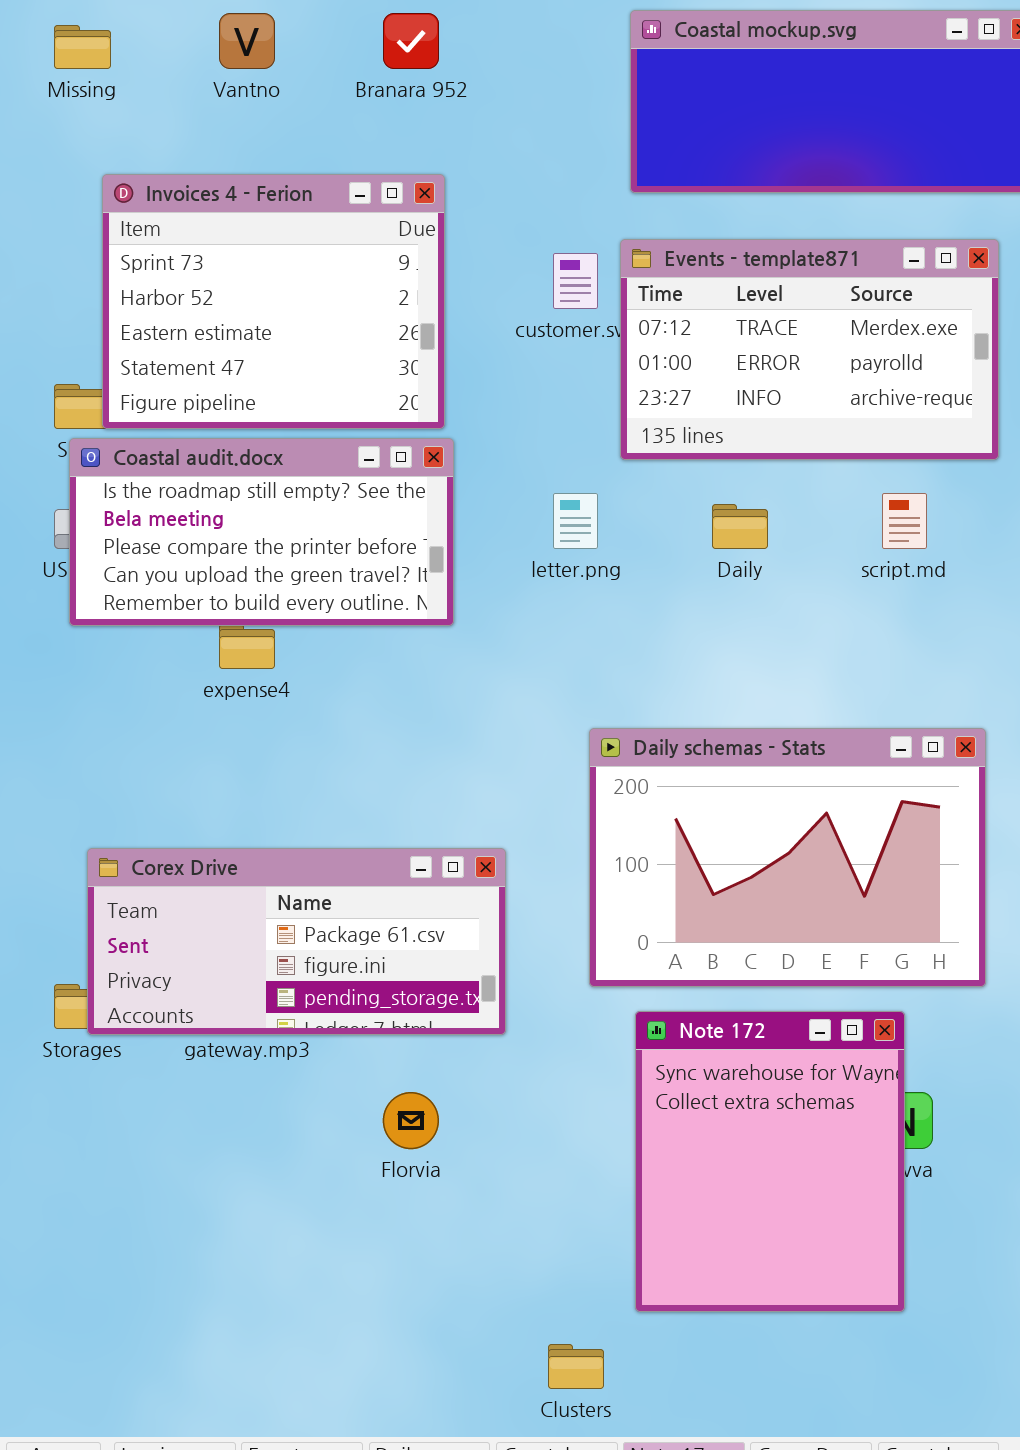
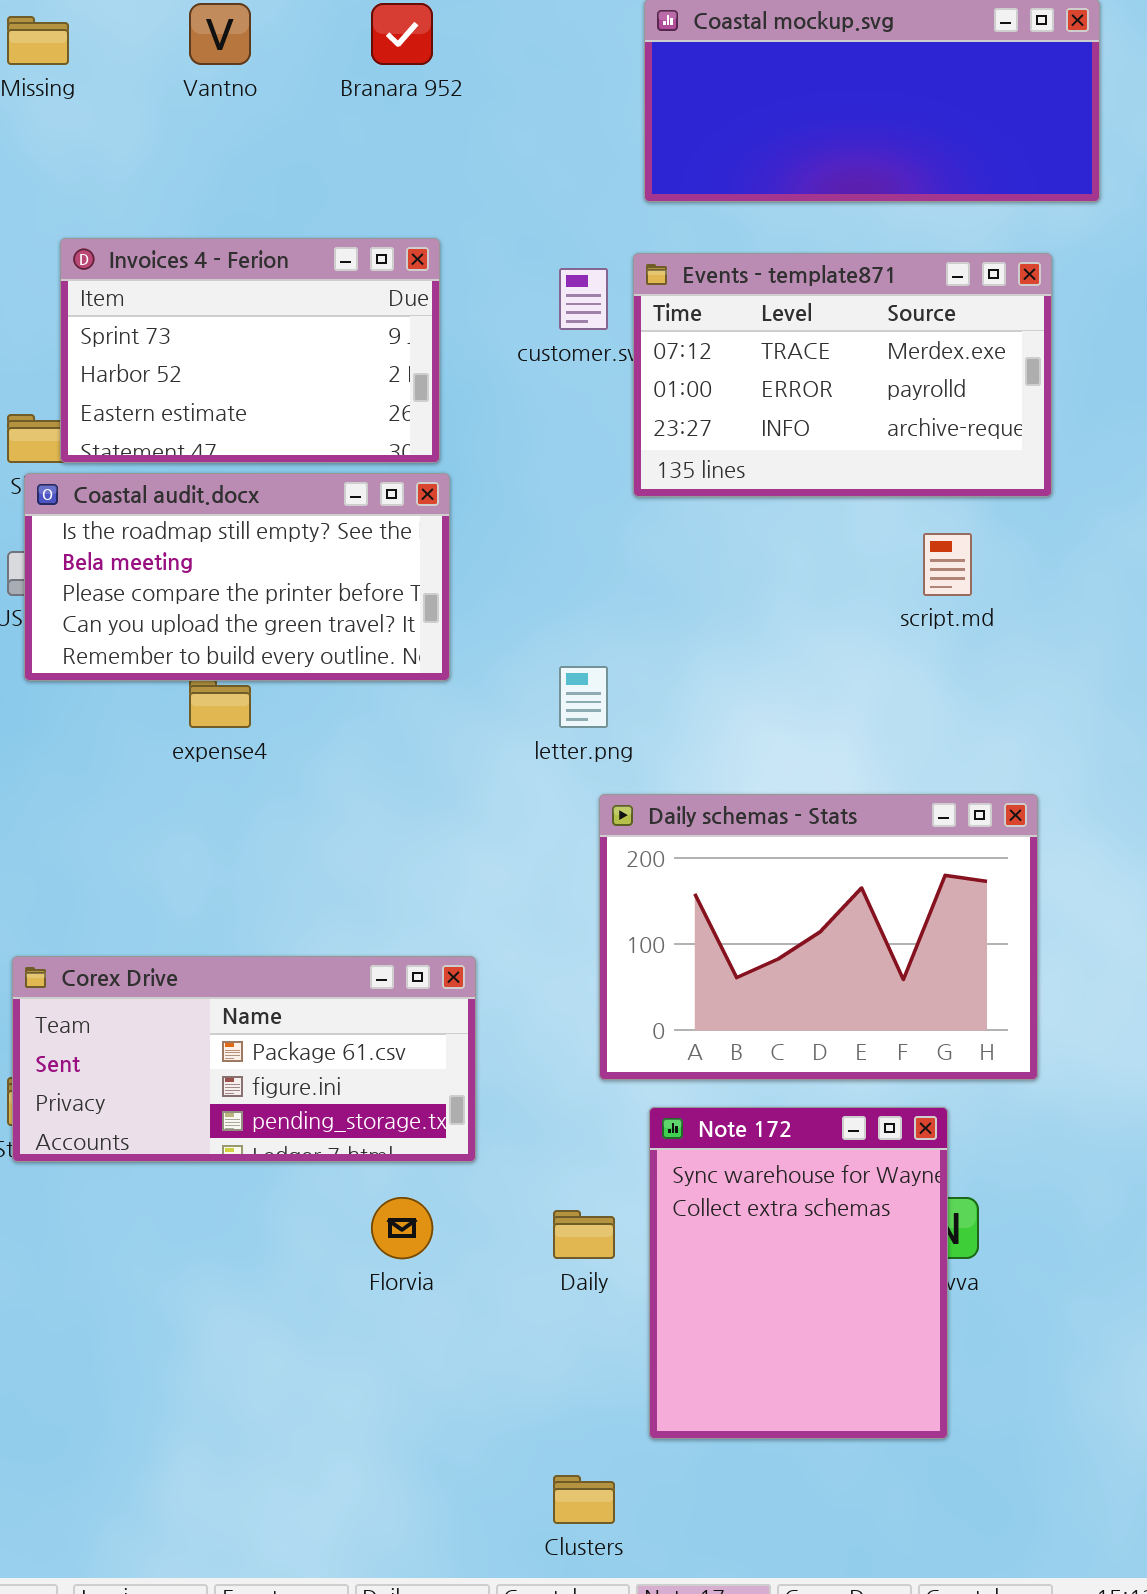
Invoices 4 - Ferion: [102,174,445,429] -> [60,238,440,463], resized
letter.png: [553,493,598,549] -> [559,666,608,728], moved
Daily: [712,504,768,549] -> [553,1210,615,1259], moved
Corex Drive: [87,848,506,1035] -> [12,956,476,1162], moved

